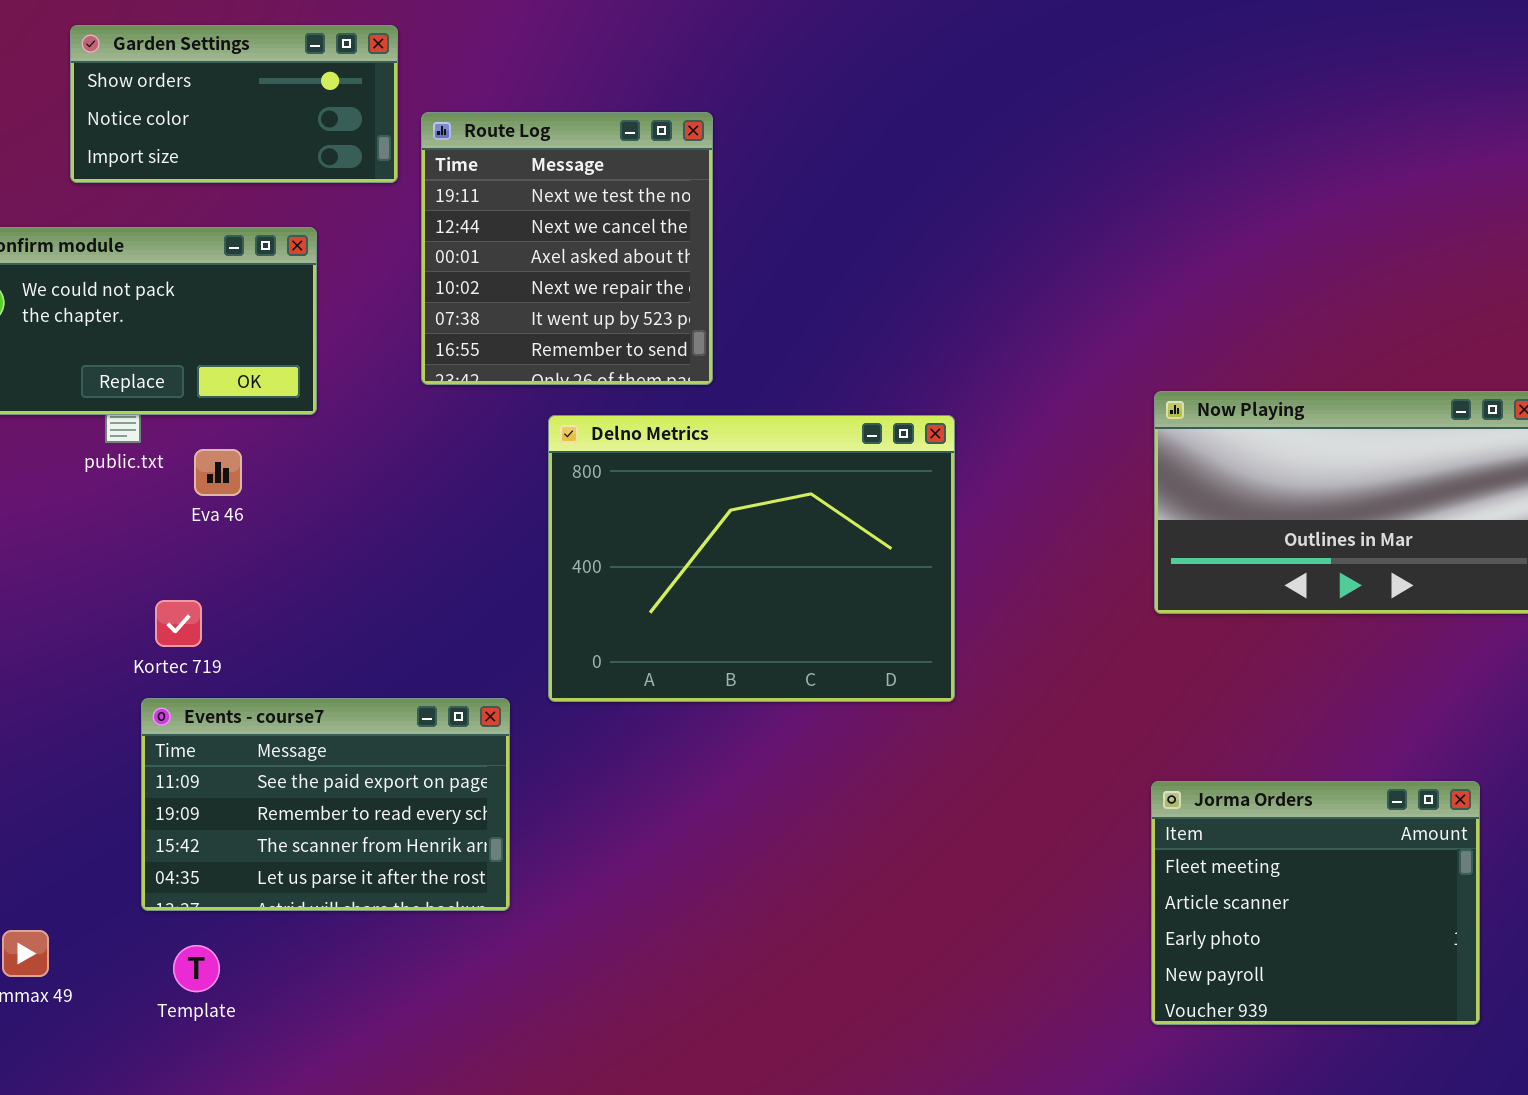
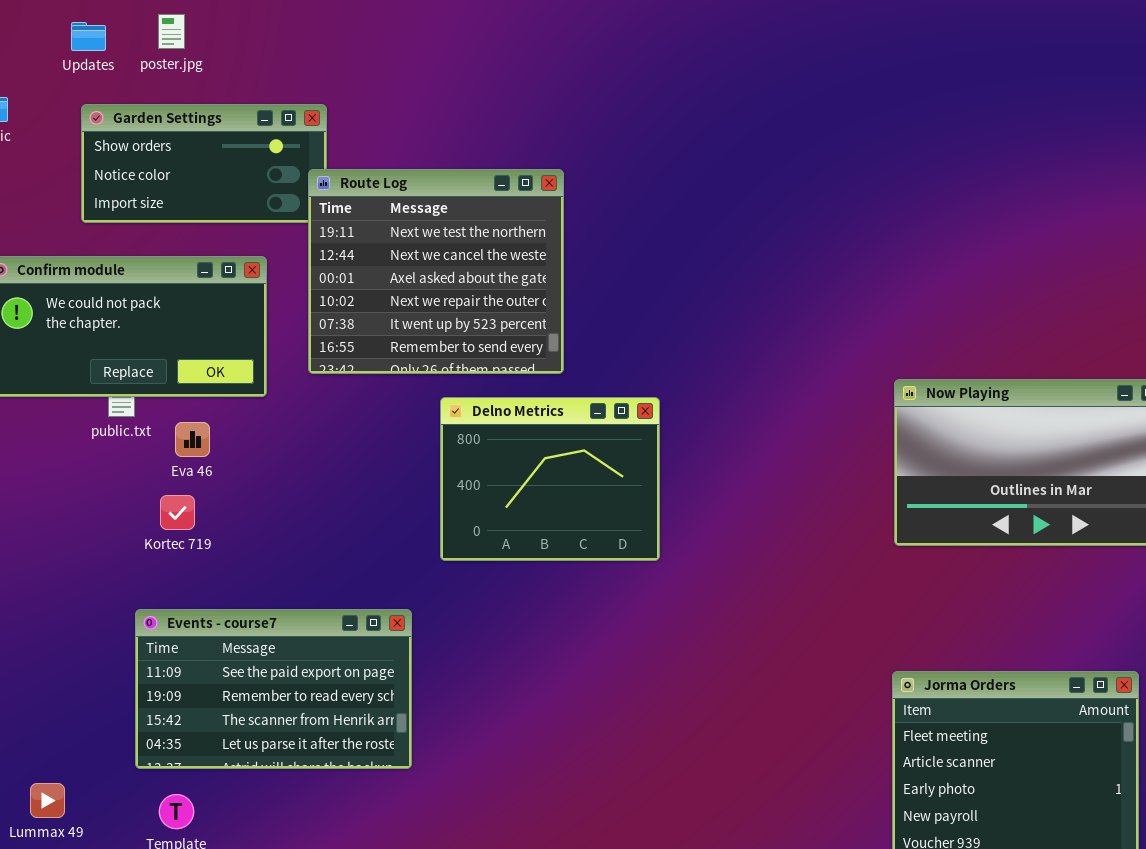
Route Log: [421,112,713,385] -> [308,169,564,374], resized
Delno Metrics: [548,415,955,702] -> [440,397,660,561], resized
Kortec 719: [155,600,202,647] -> [160,495,195,530], moved

